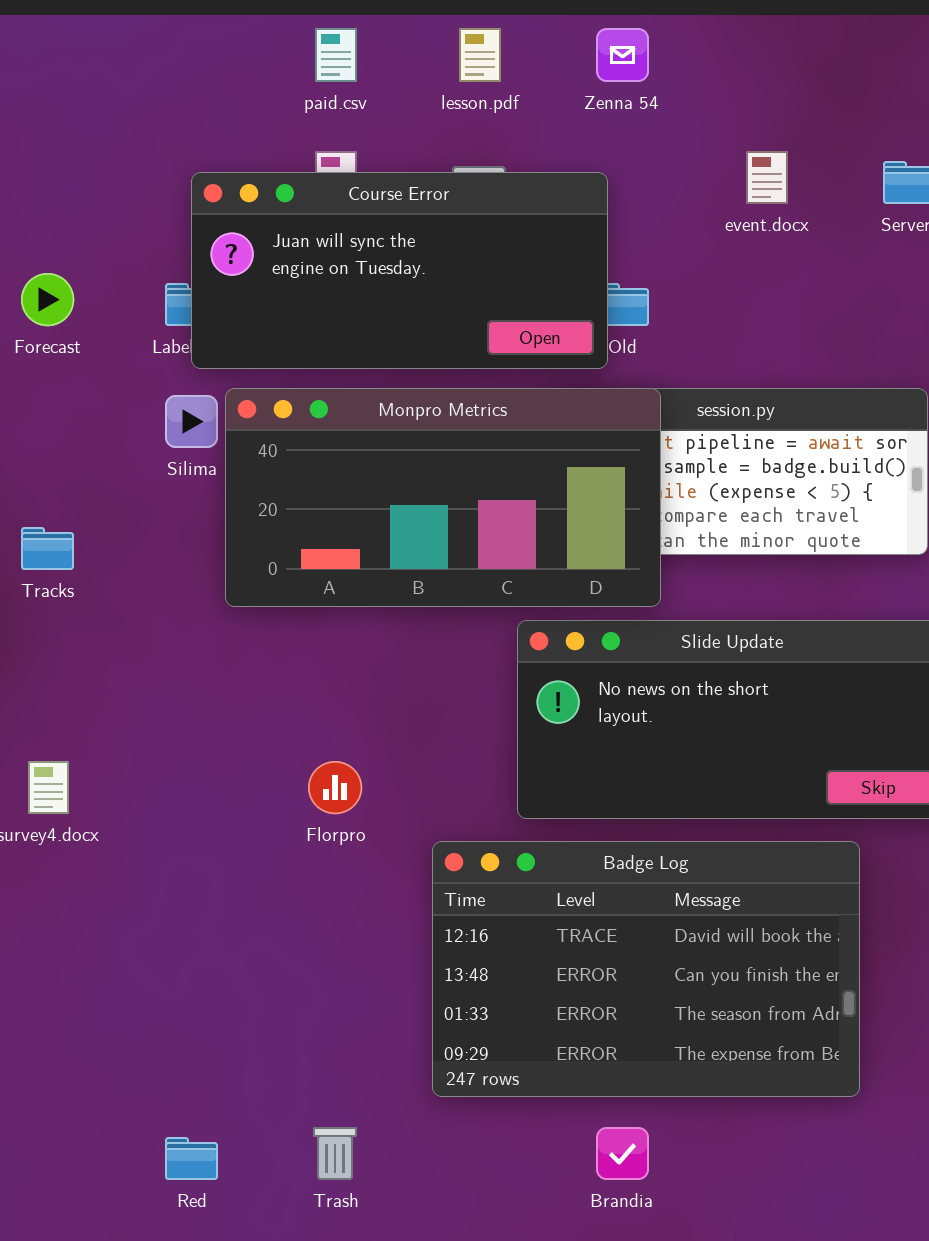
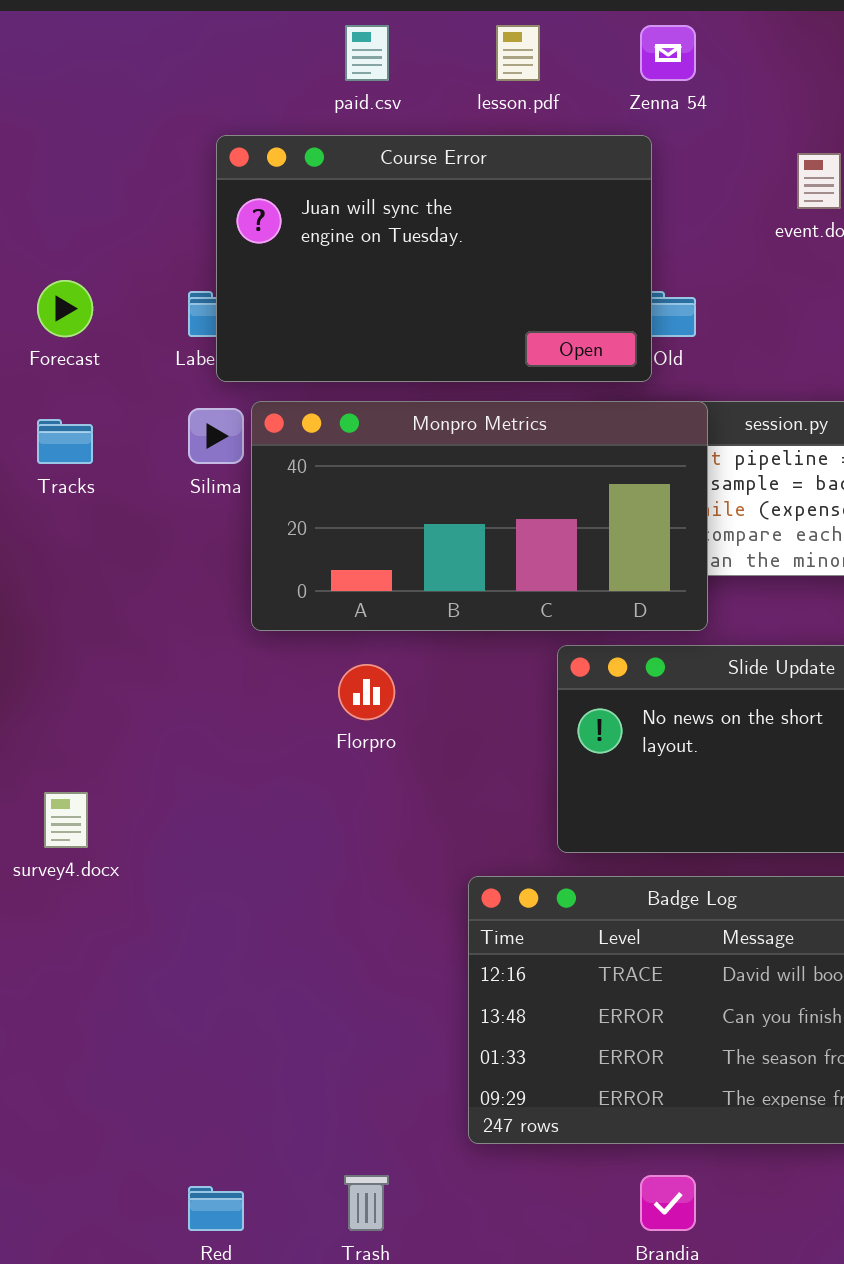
Course Error: [191,172,608,369] -> [216,135,652,382], resized
Tracks: [21,527,74,570] -> [37,419,93,464], moved
Florpro: [308,761,362,814] -> [338,664,395,720], moved

